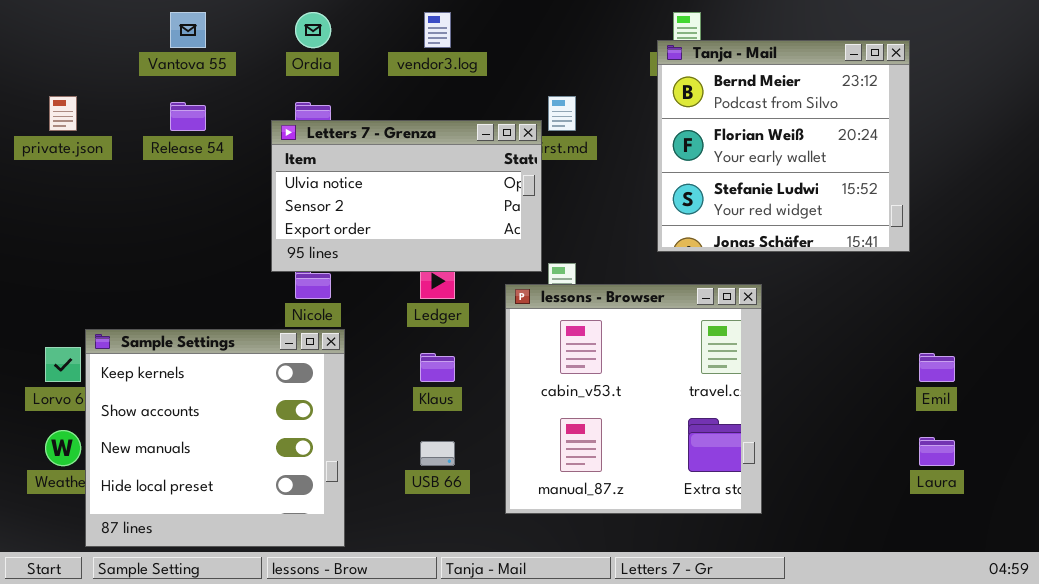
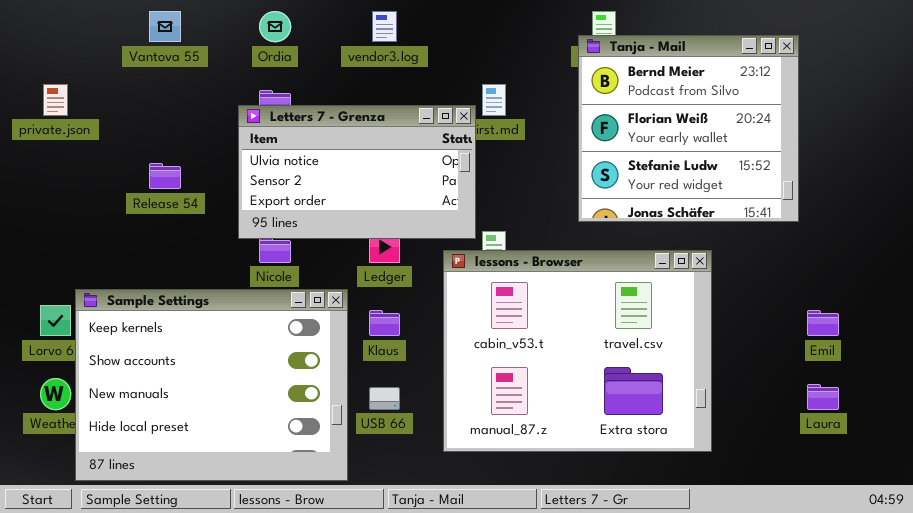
Release 54: [170,102,206,131] -> [149,163,181,189], moved
lessons - Browser: [505,284,762,514] -> [443,250,712,452], resized
Sample Settings: [85,329,345,547] -> [75,289,348,481], resized

